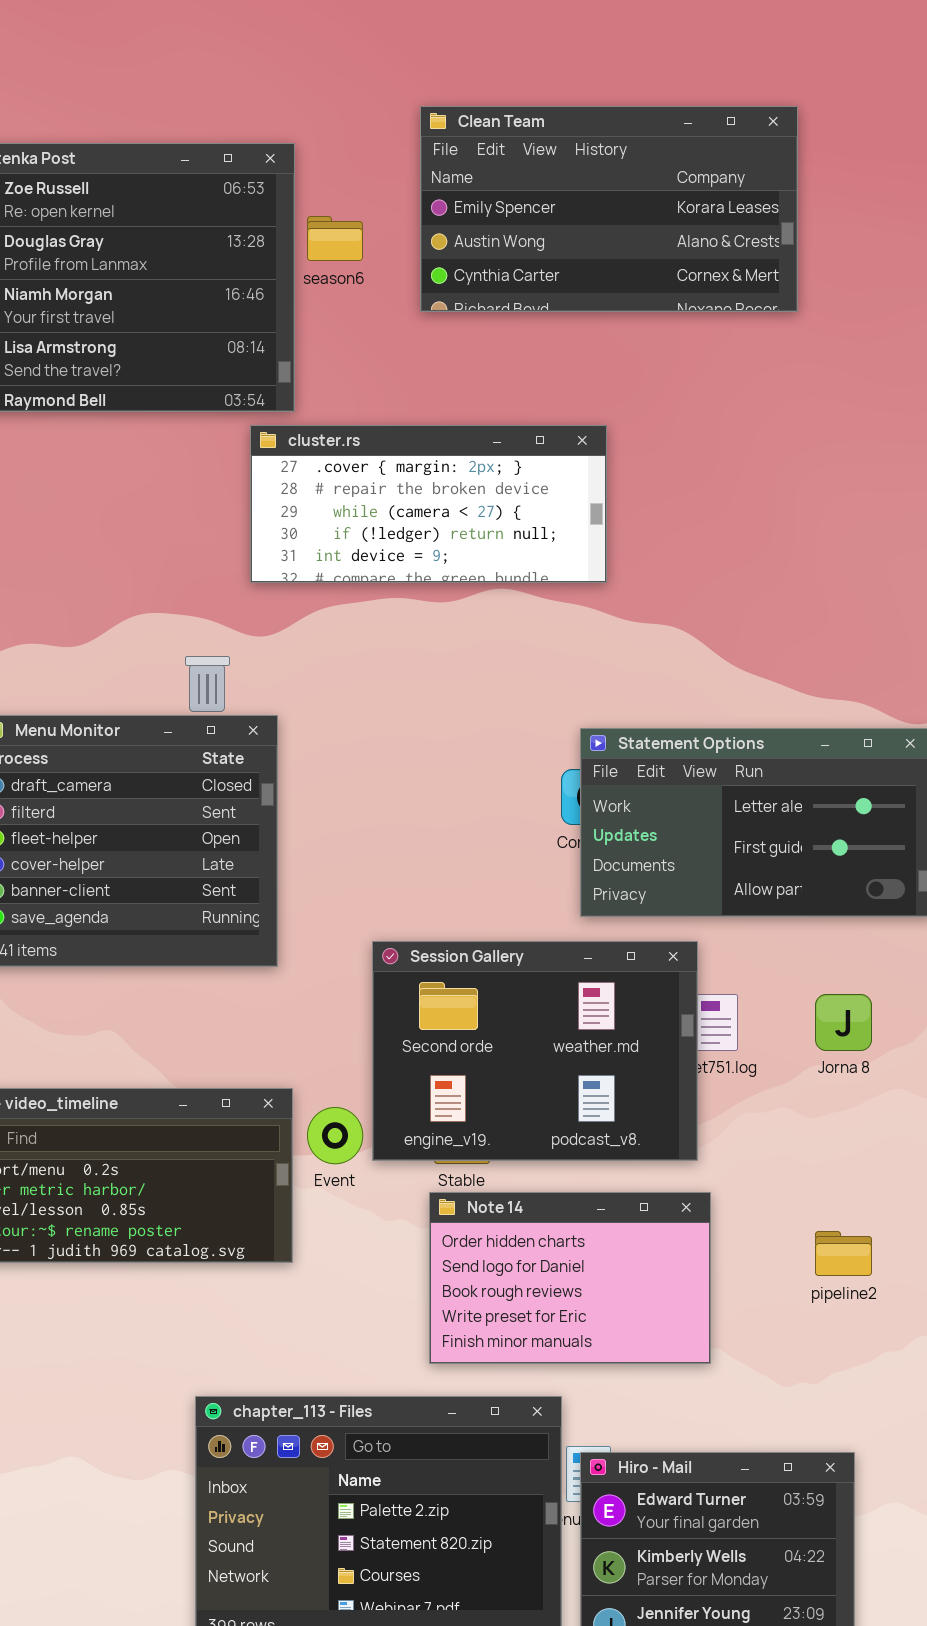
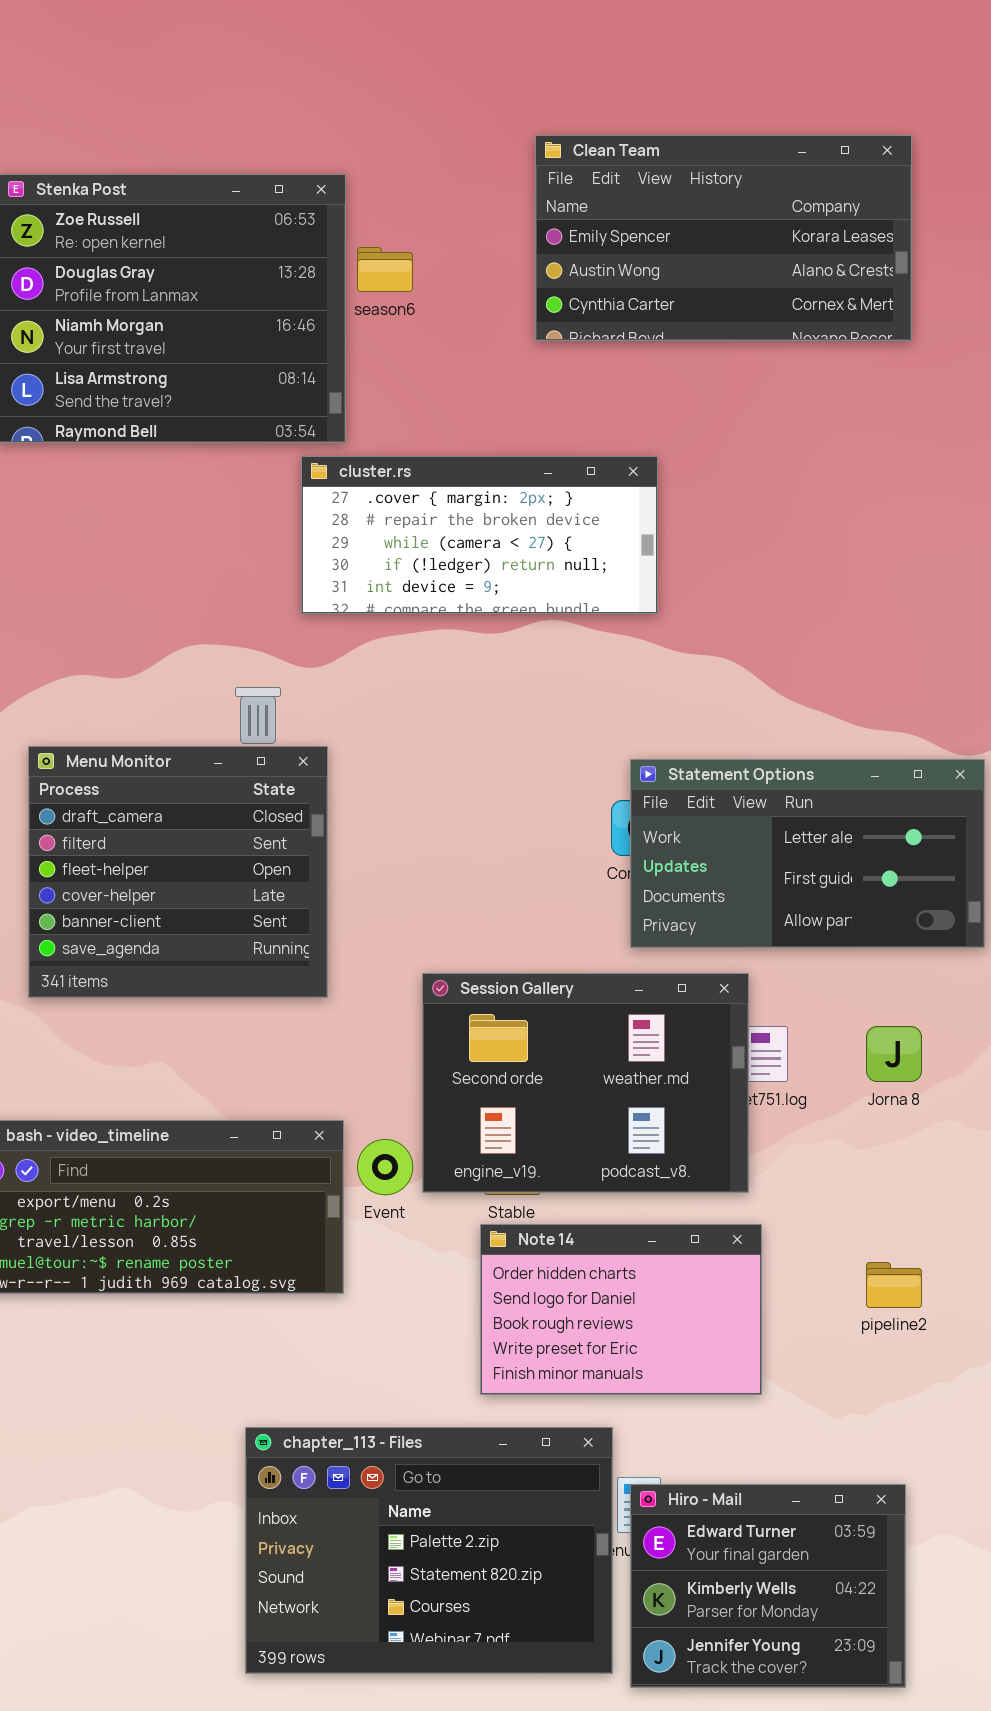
Clean Team: [420,106,798,312] -> [535,135,912,341], moved

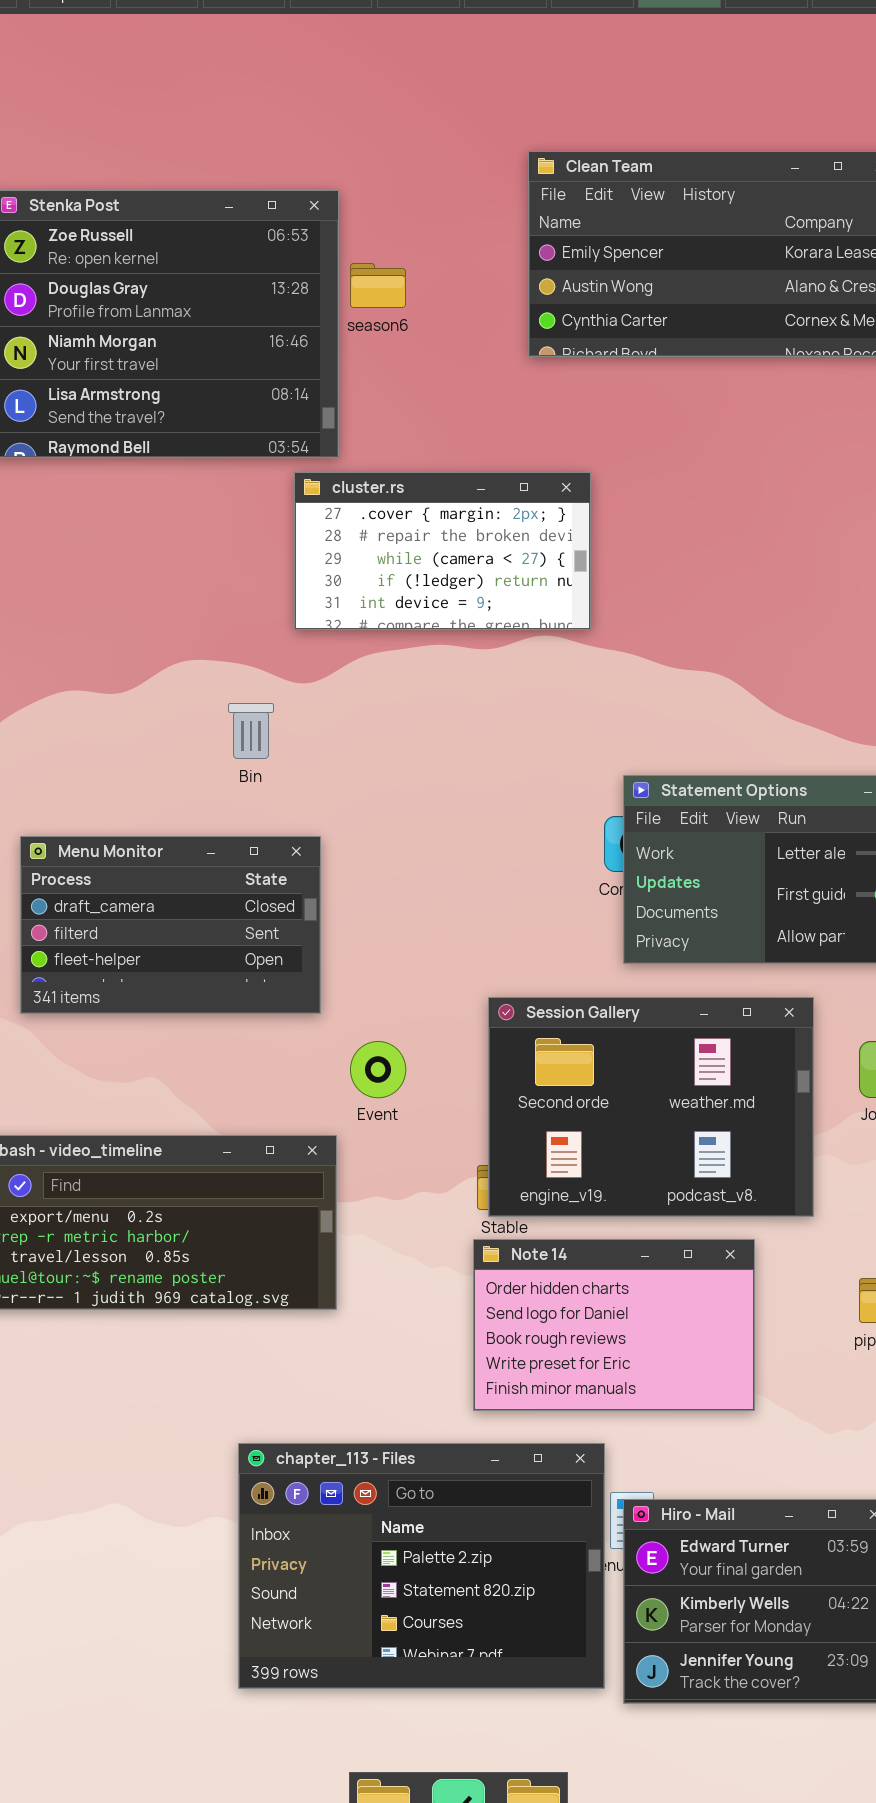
cluster.rs: [301,456,658,614] -> [294,472,591,630], resized
Menu Monitor: [28,746,328,998] -> [20,836,321,1014], resized
Session Gallery: [422,973,749,1193] -> [488,997,814,1217], moved
Event: [357,1139,413,1195] -> [350,1041,406,1098], moved

